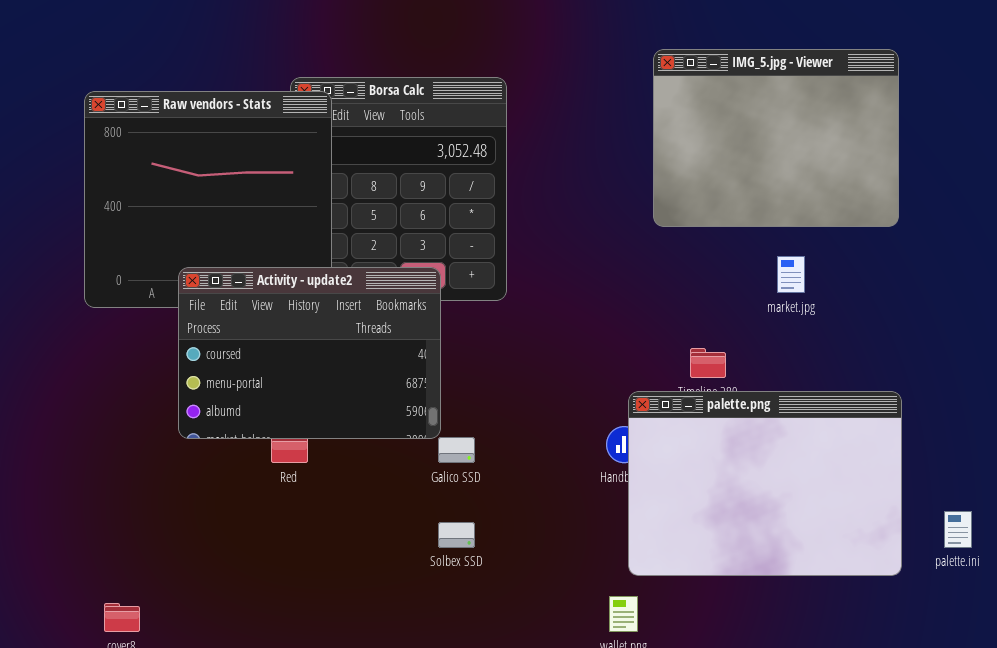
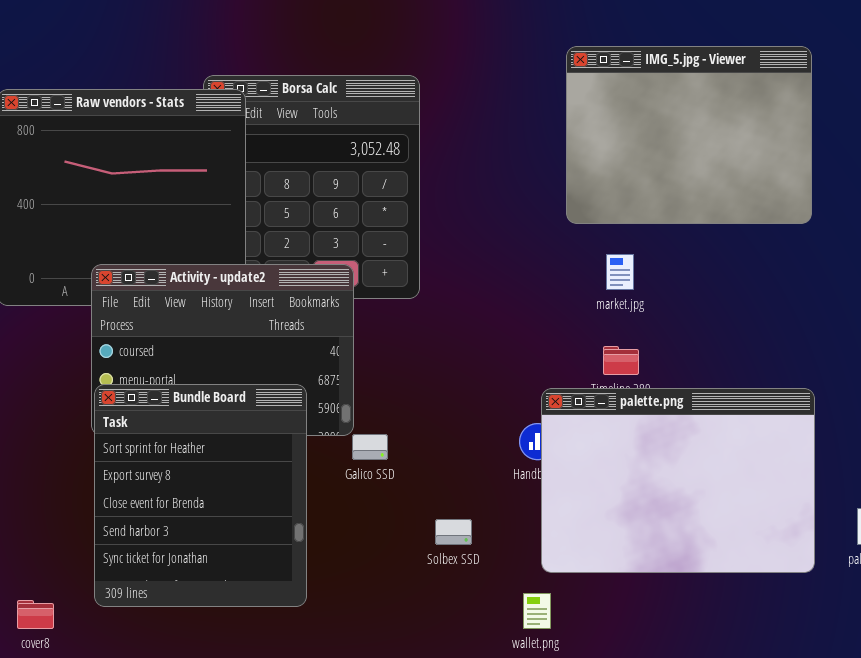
market.jpg: [777,256,805,293] -> [606,254,634,290], moved
Bundle Board: none -> [94,384,307,607], opened
Solbex SSD: [438,522,475,548] -> [435,519,472,545], moved

